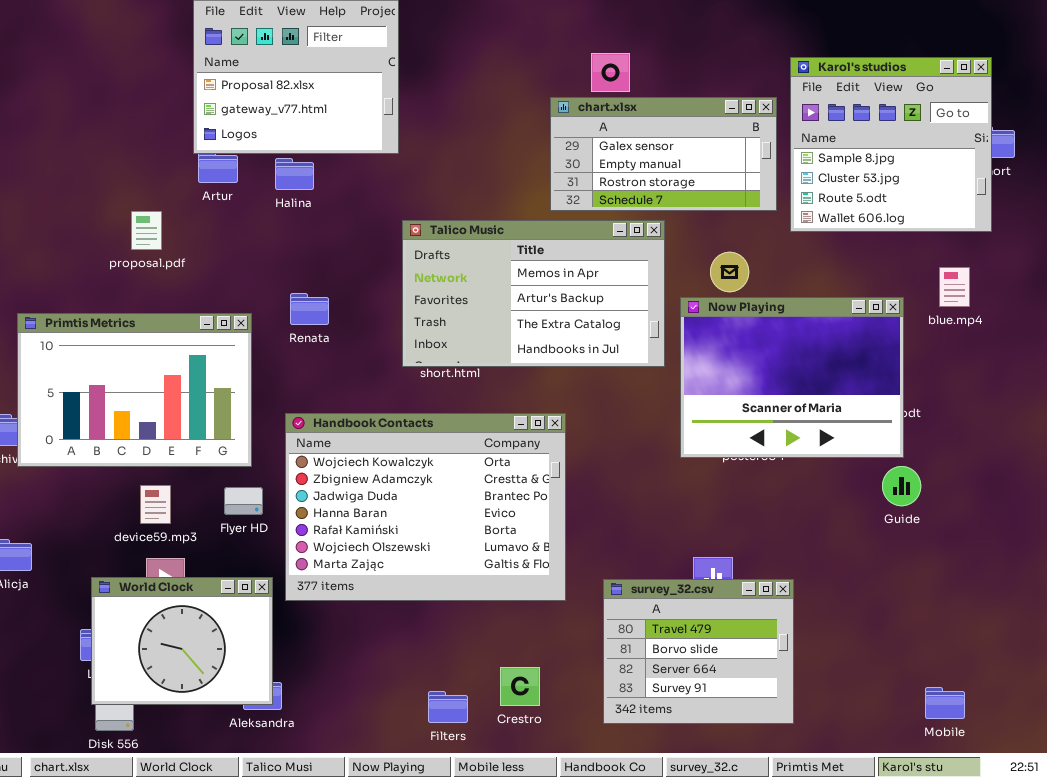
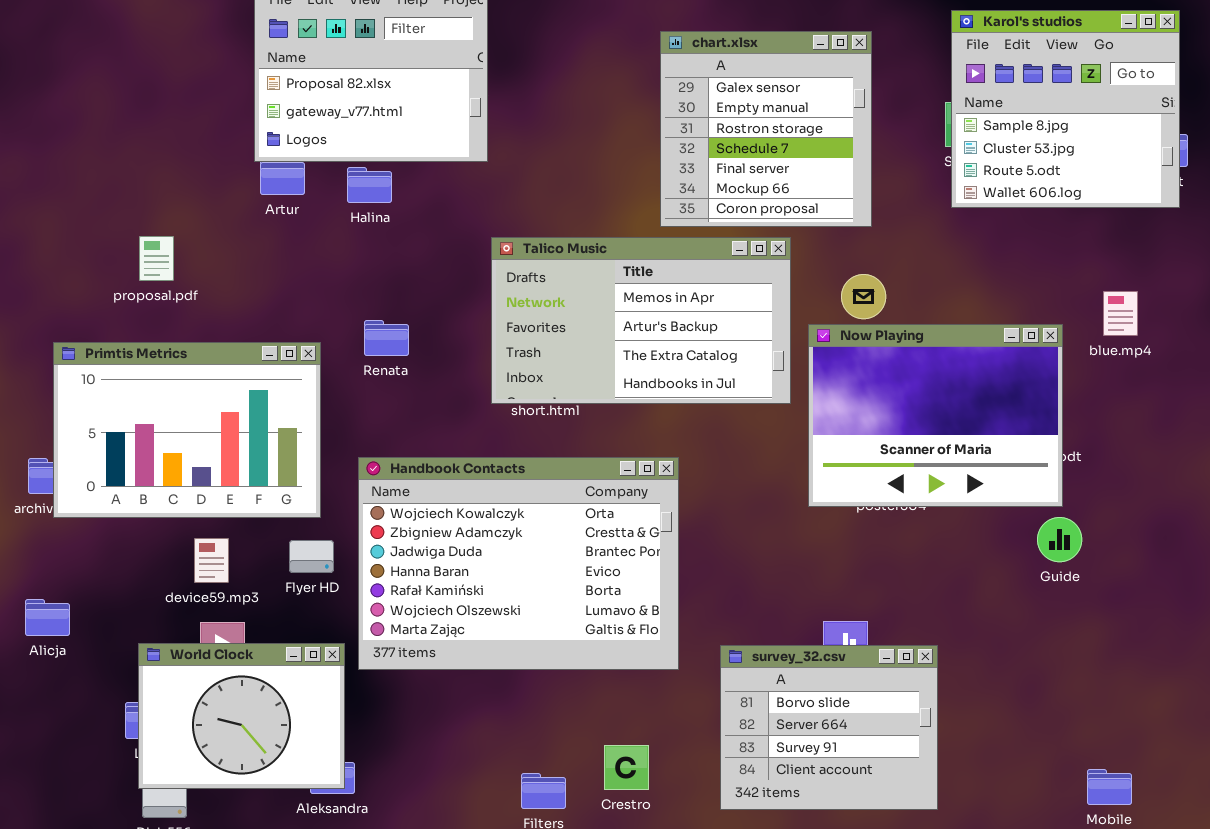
Karol's studios: [790,57,992,232] -> [951,10,1180,208], moved
chart.xlsx: [550,97,777,211] -> [660,31,872,227], resized
proposal.pdf: [131,211,162,250] -> [139,236,174,281], moved
survey_32.csv: [603,579,794,724] -> [720,645,938,810], scrolled down 1 row

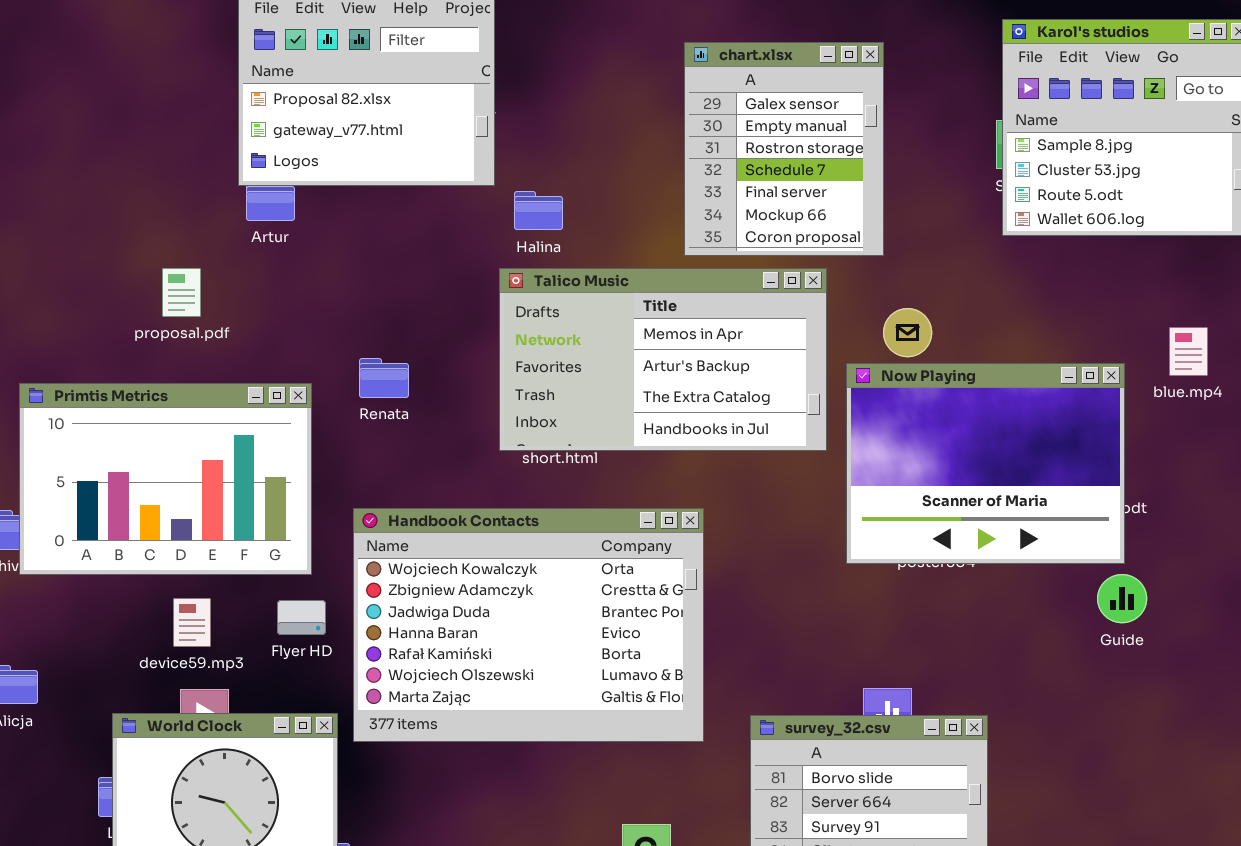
chart.xlsx: [660,31,872,227] -> [684,42,884,256], resized
Halina: [347,167,392,203] -> [514,191,563,230], moved
proposal.pdf: [139,236,174,281] -> [162,268,201,317], moved

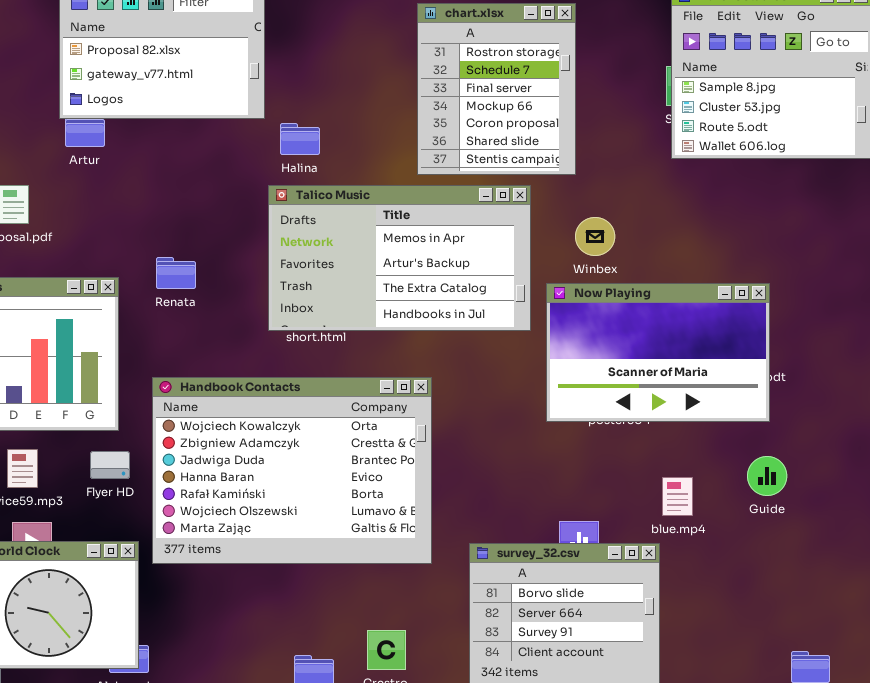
chart.xlsx: [684,42,884,256] -> [417,3,576,175], scrolled down 2 rows
blue.mp4: [1169,327,1208,376] -> [662,477,693,516], moved
Now Playing: [846,363,1125,564] -> [546,283,770,422], resized
Guide: [1097,574,1147,623] -> [747,456,787,496], moved

